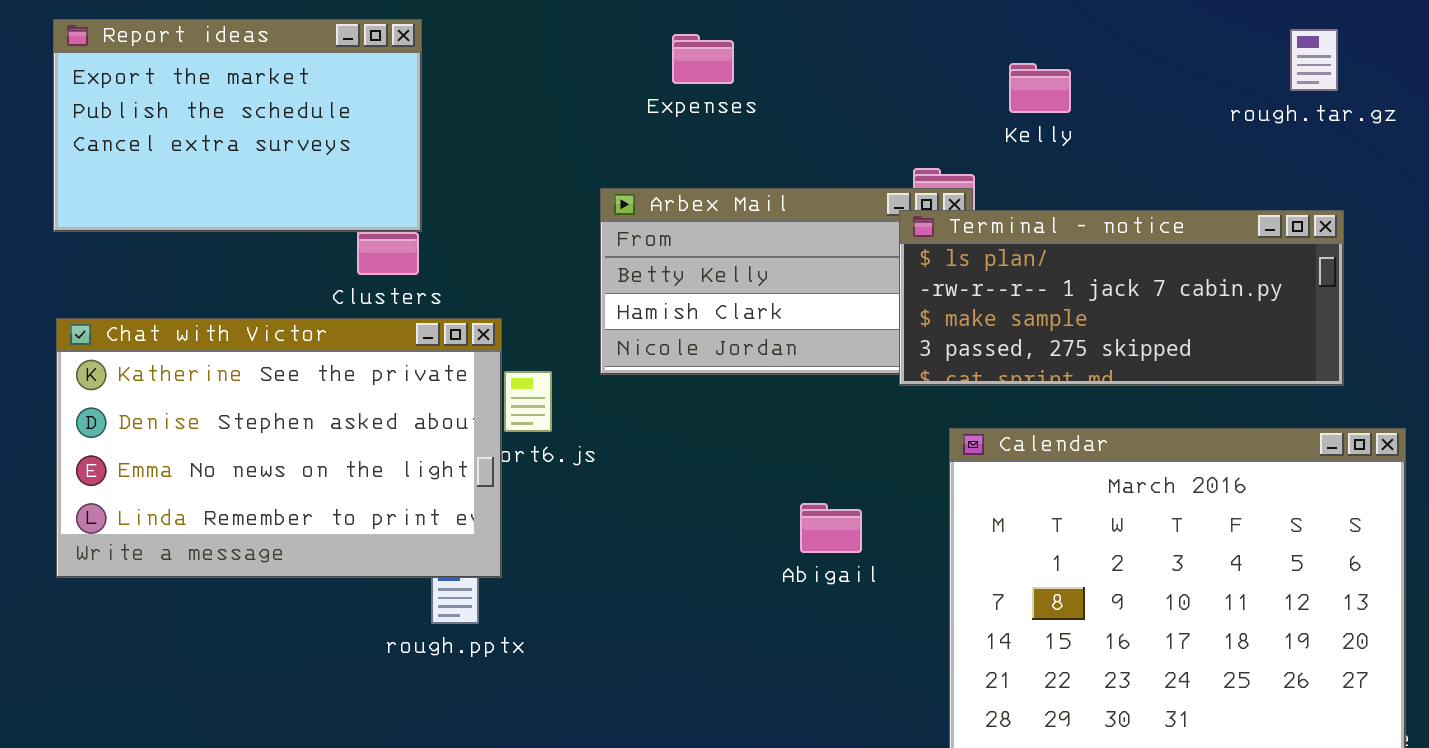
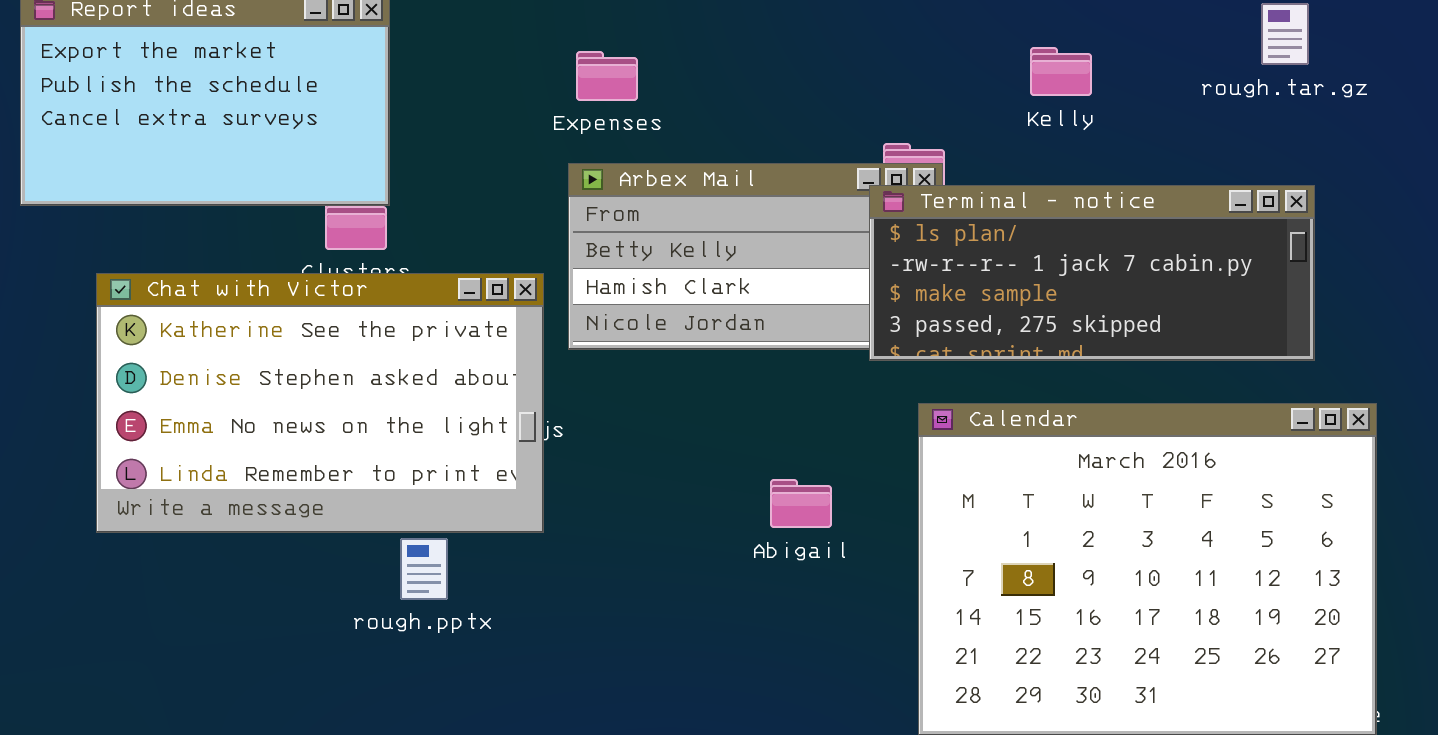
Expenses: [672,34,734,84] -> [576,51,638,101], moved
Kelly: [1009,63,1071,113] -> [1030,47,1092,96], moved
Chat with Victor: [56,318,502,578] -> [96,273,544,533], moved

